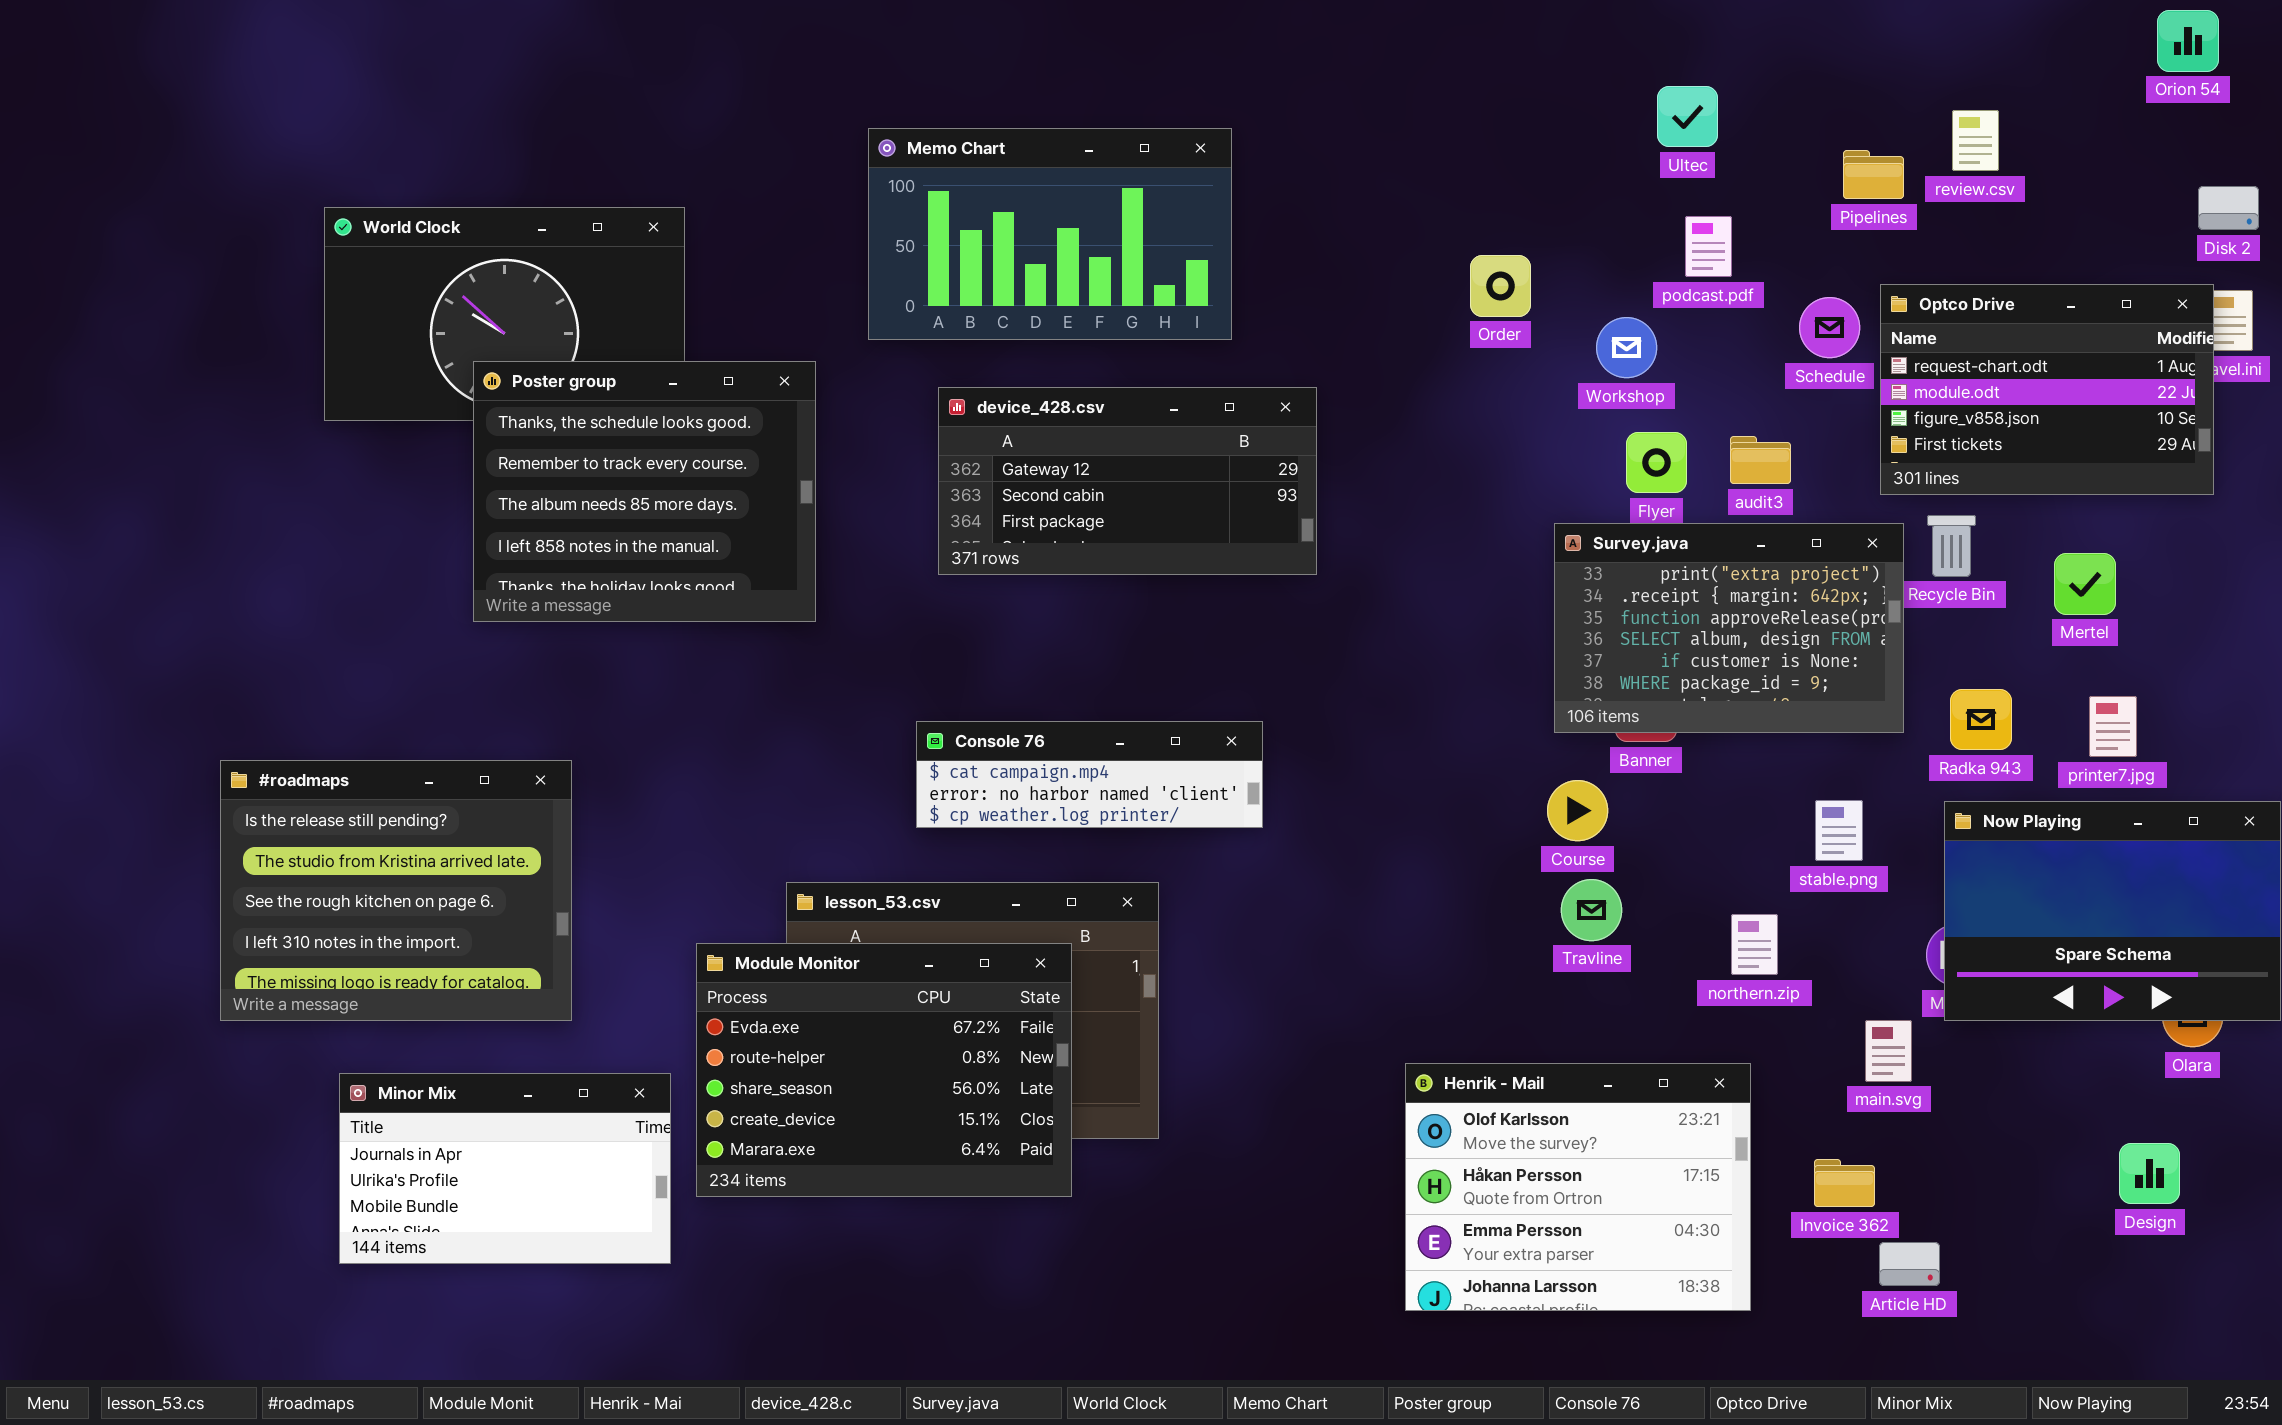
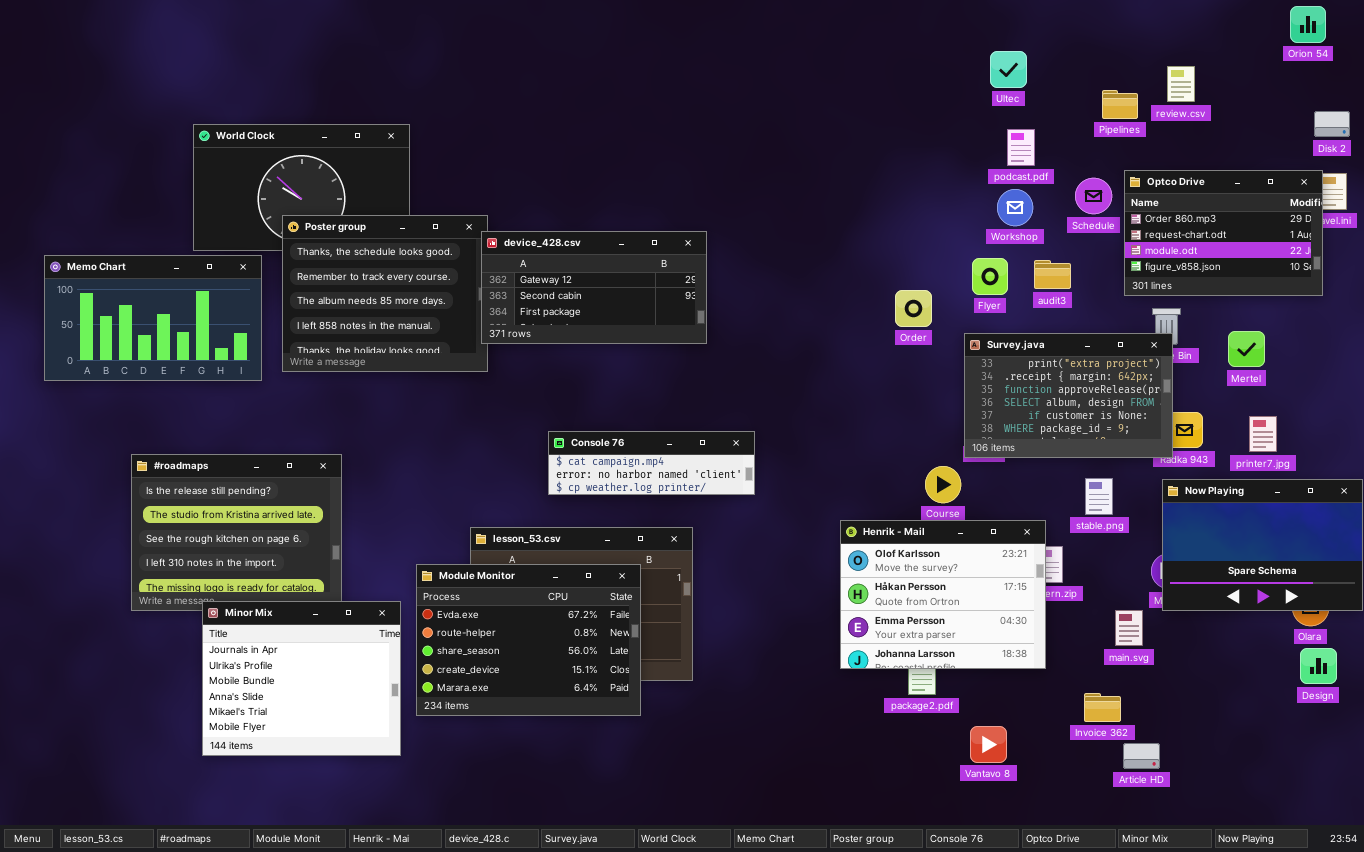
Memo Chart: [868,128,1232,340] -> [44,255,262,381], moved
Order: [1470,255,1531,317] -> [895,290,932,327], moved
Optco Drive: [1880,284,2214,495] -> [1124,170,1323,296], scrolled up 1 row
Workshop: [1596,317,1657,378] -> [997,189,1033,226], moved
device_428.csv: [938,387,1317,575] -> [481,231,707,344], moved
Survey.java: [1554,523,1904,733] -> [964,333,1173,458], moved
Henrik - Mail: [1405,1063,1751,1311] -> [840,520,1046,669], moved
Minor Mix: [339,1073,671,1264] -> [202,601,401,756], resized
Design: [2119,1143,2180,1204] -> [1300,648,1337,684], moved

